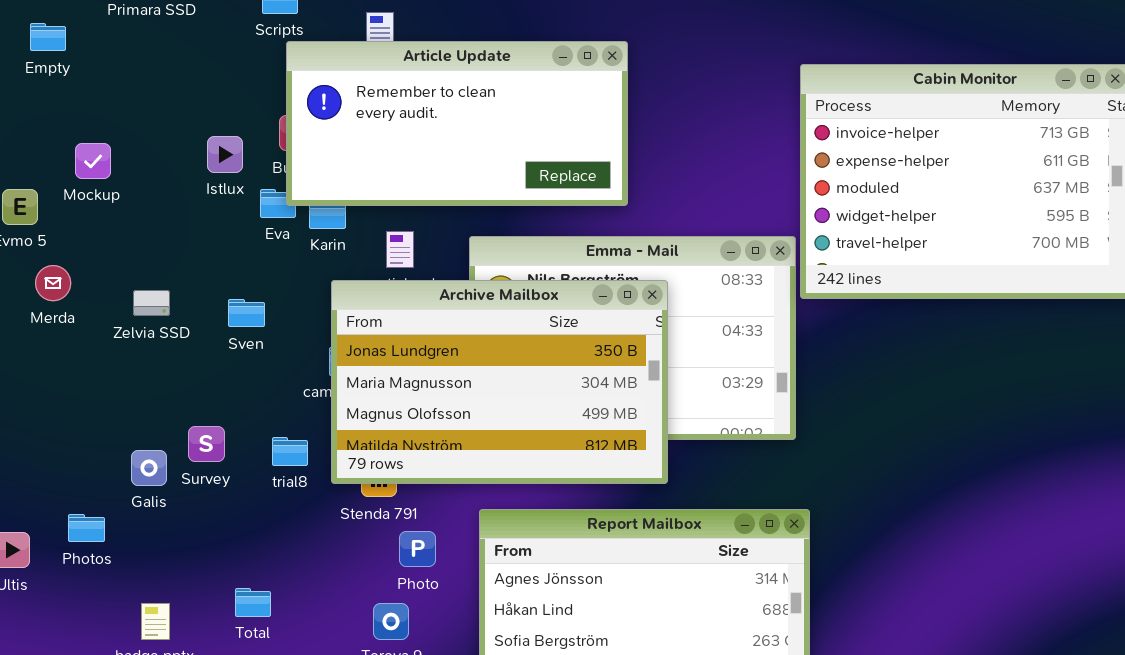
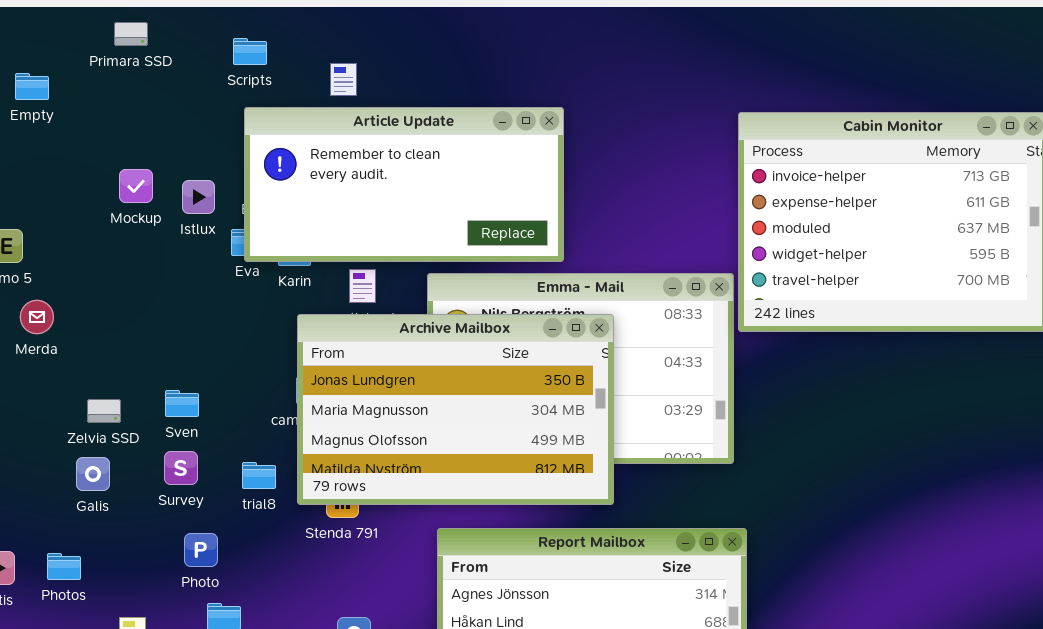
Article Update: [286,41,628,206] -> [244,107,564,262], moved
Mockup: [75,143,111,179] -> [119,169,153,203], moved
Zelvia SSD: [133,290,170,316] -> [87,399,121,423], moved
Sven: [228,299,265,327] -> [165,390,199,417], moved
Galis: [131,450,167,486] -> [76,457,110,491], moved
Photos: [68,514,105,542] -> [47,553,81,580], moved
Photo: [399,531,436,567] -> [184,533,218,567], moved

